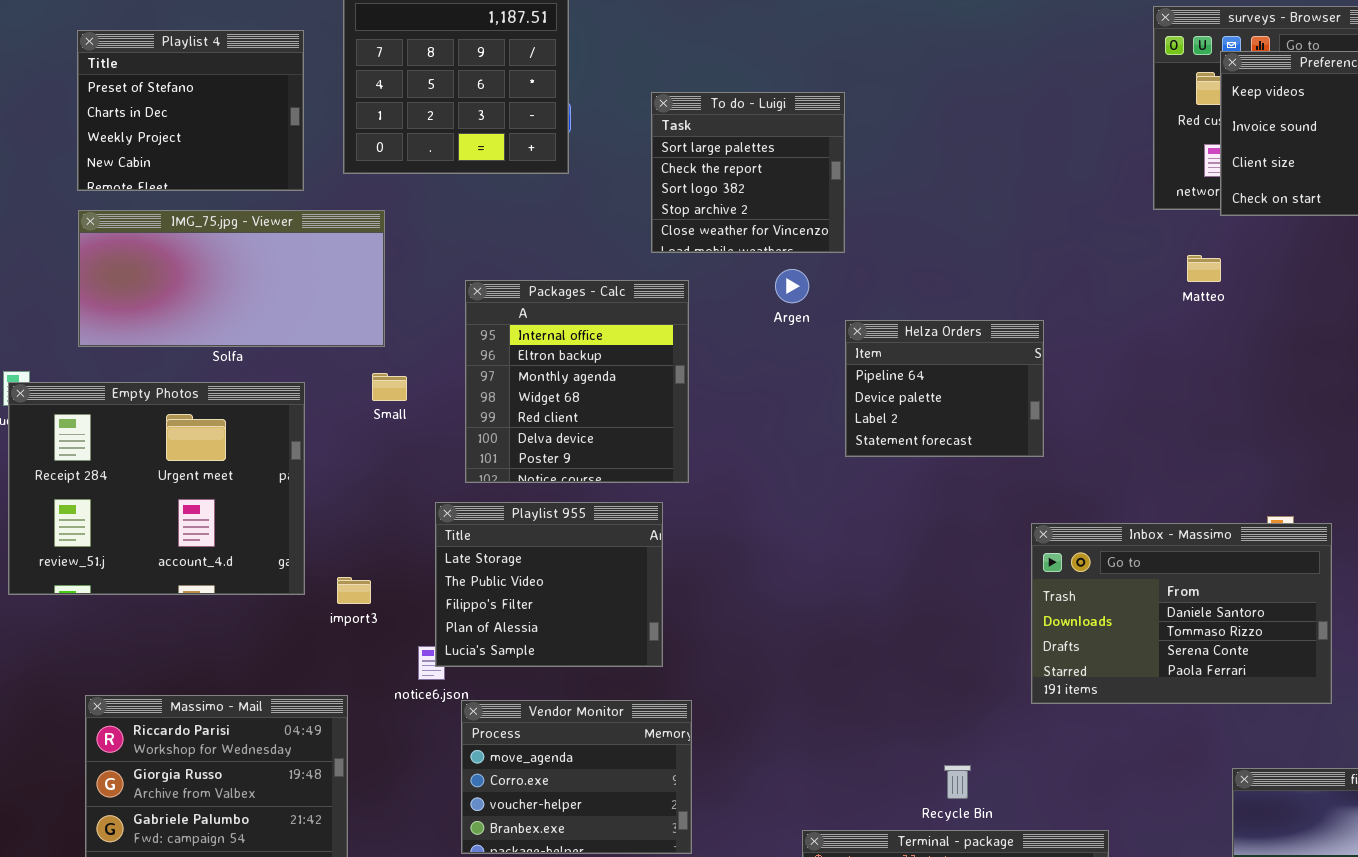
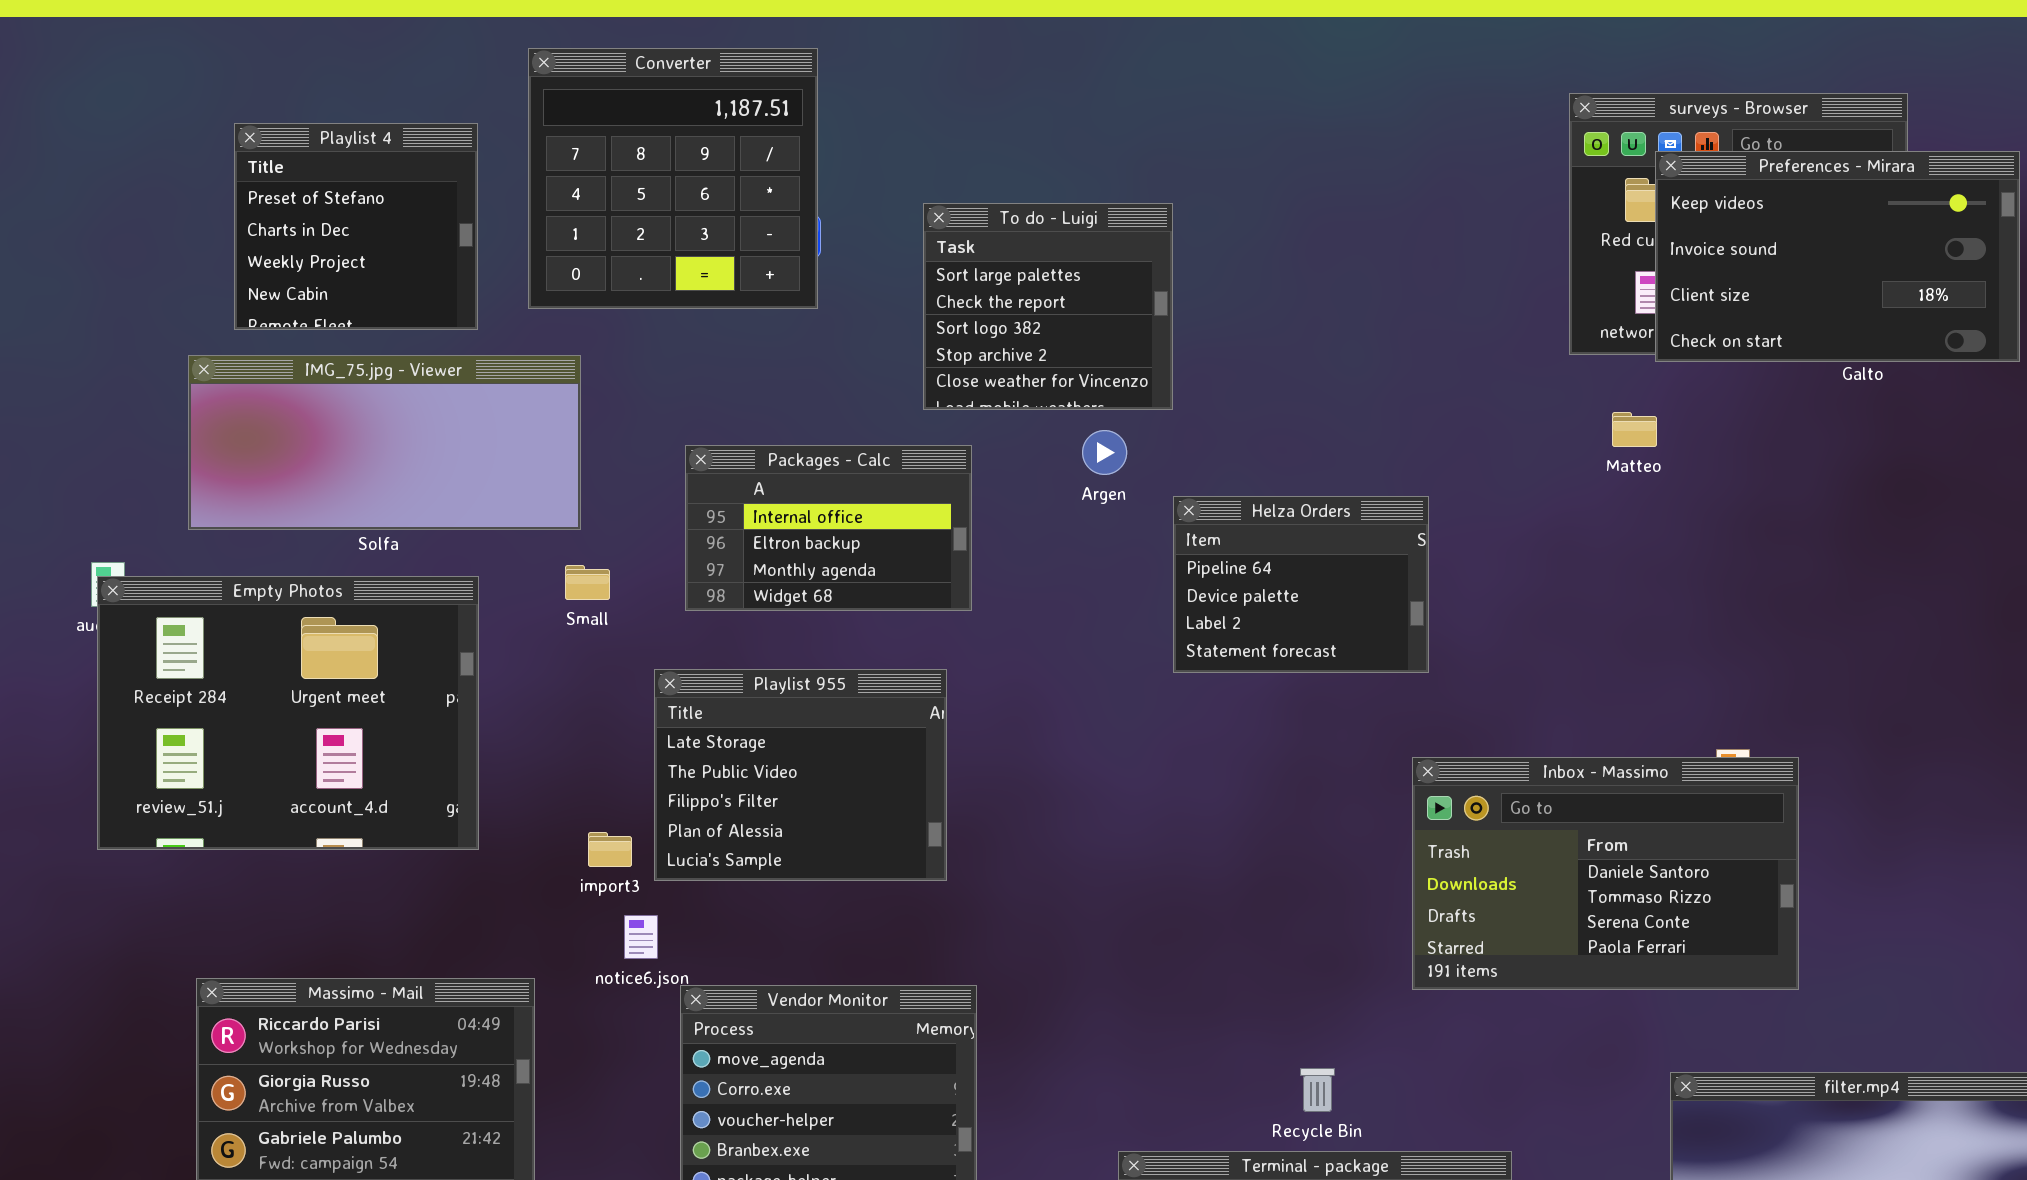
Playlist 4: [77,30,304,191] -> [234,123,478,330], resized
Packages - Calc: [465,280,689,483] -> [685,445,972,611], resized
Playlist 955: [435,502,663,667] -> [654,669,947,881], moved
import3: [337,577,371,604] -> [588,832,632,867], moved

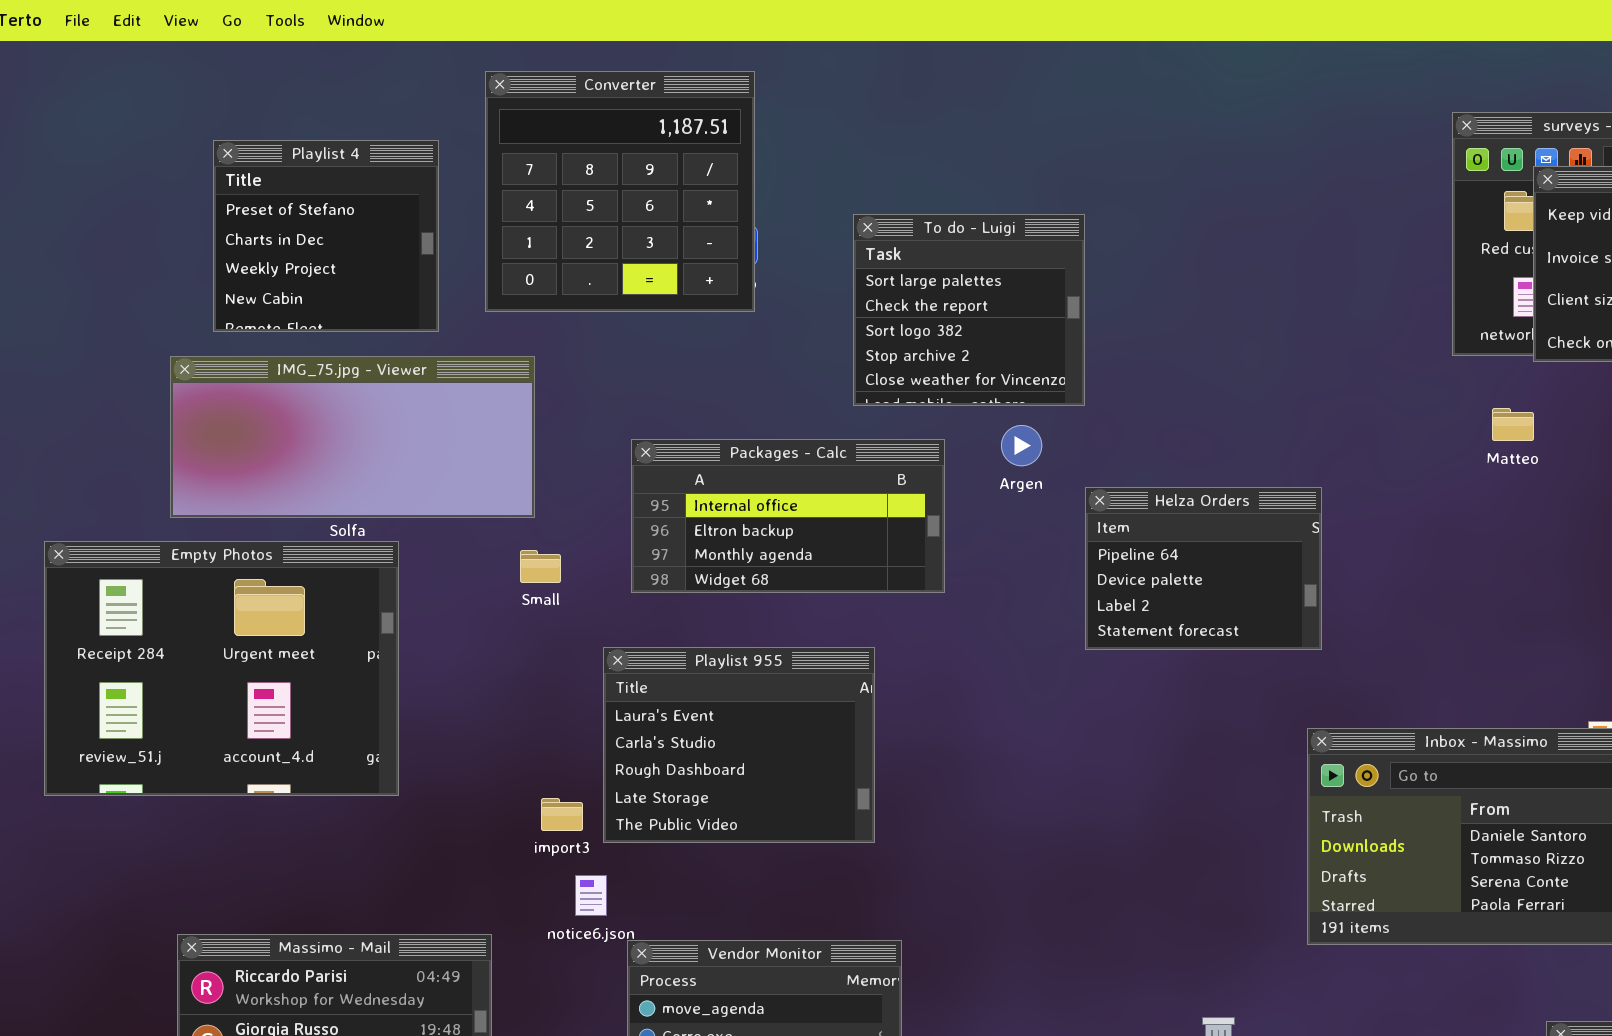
Packages - Calc: [685,445,972,611] -> [631,439,945,593], resized
Empty Photos: [97,576,479,850] -> [44,541,399,796], moved
Playlist 955: [654,669,947,881] -> [603,647,875,843], scrolled up 3 rows

